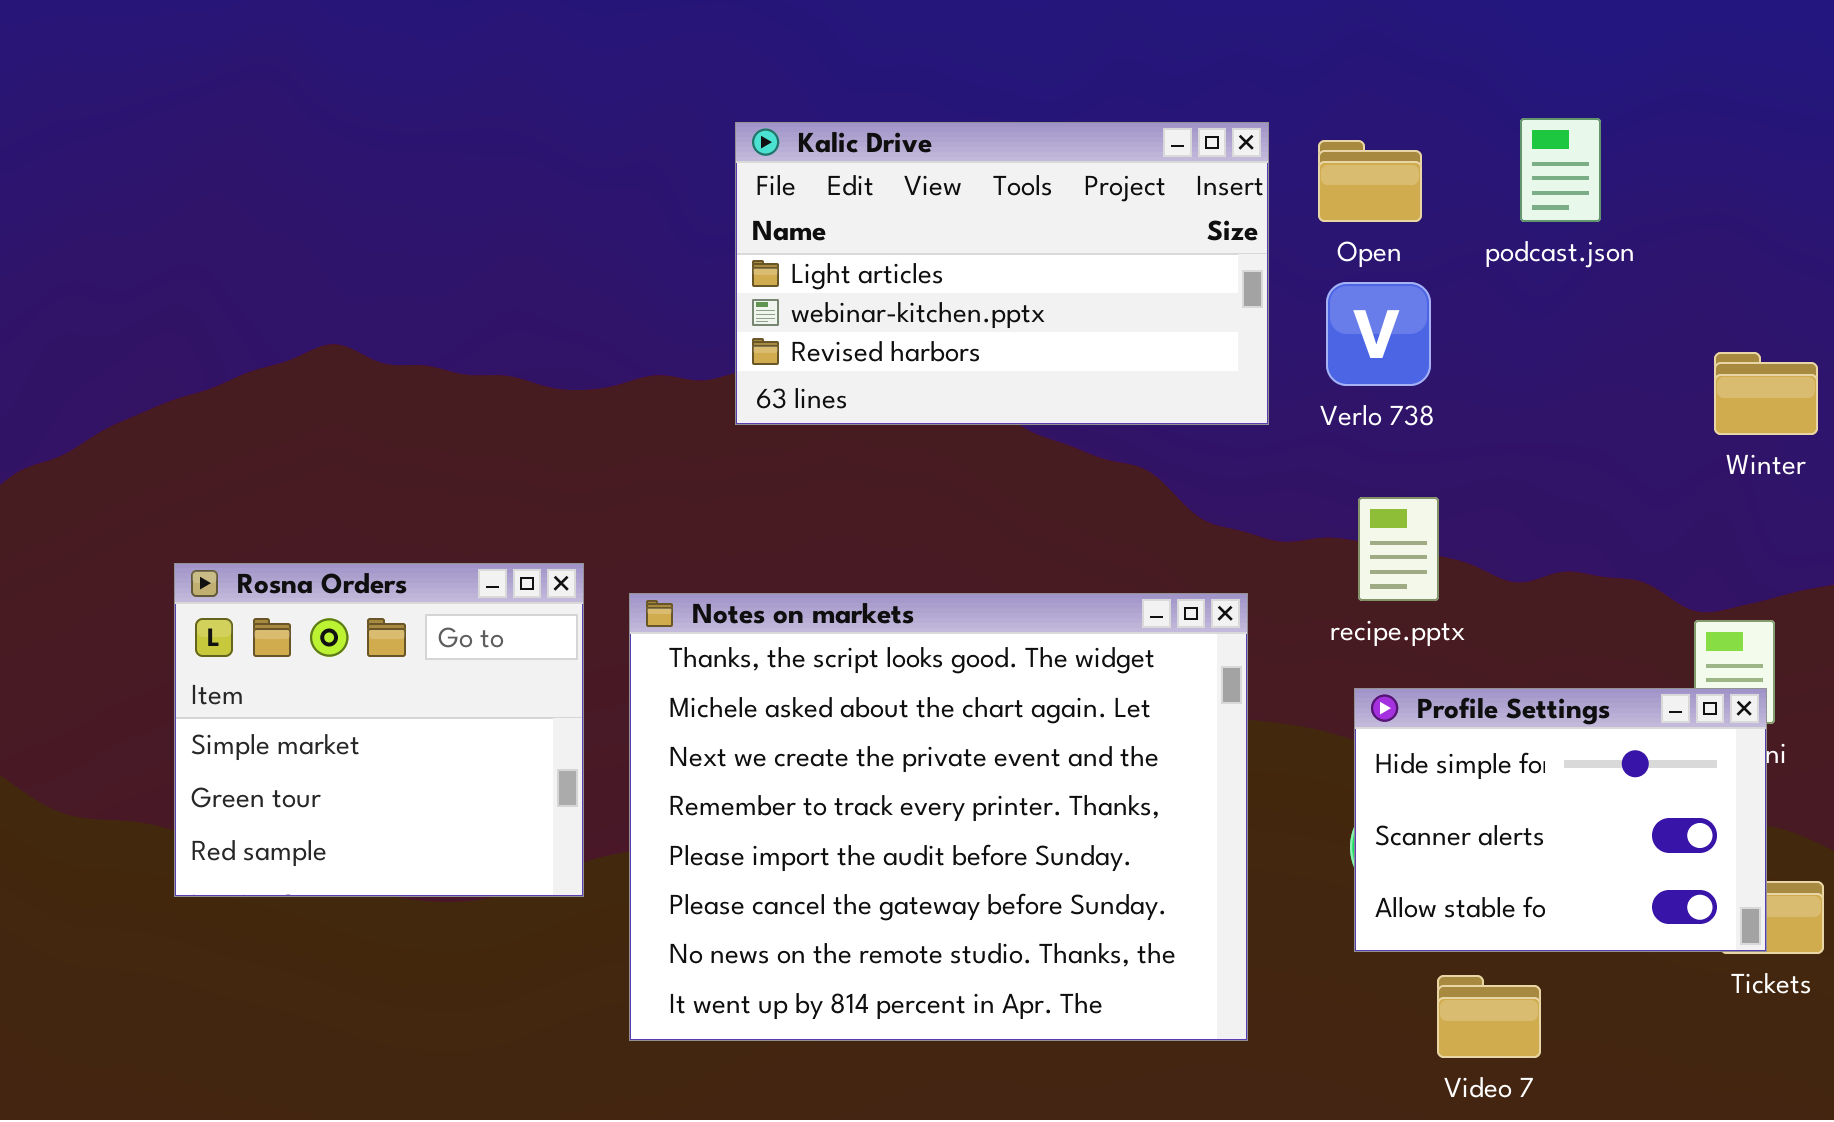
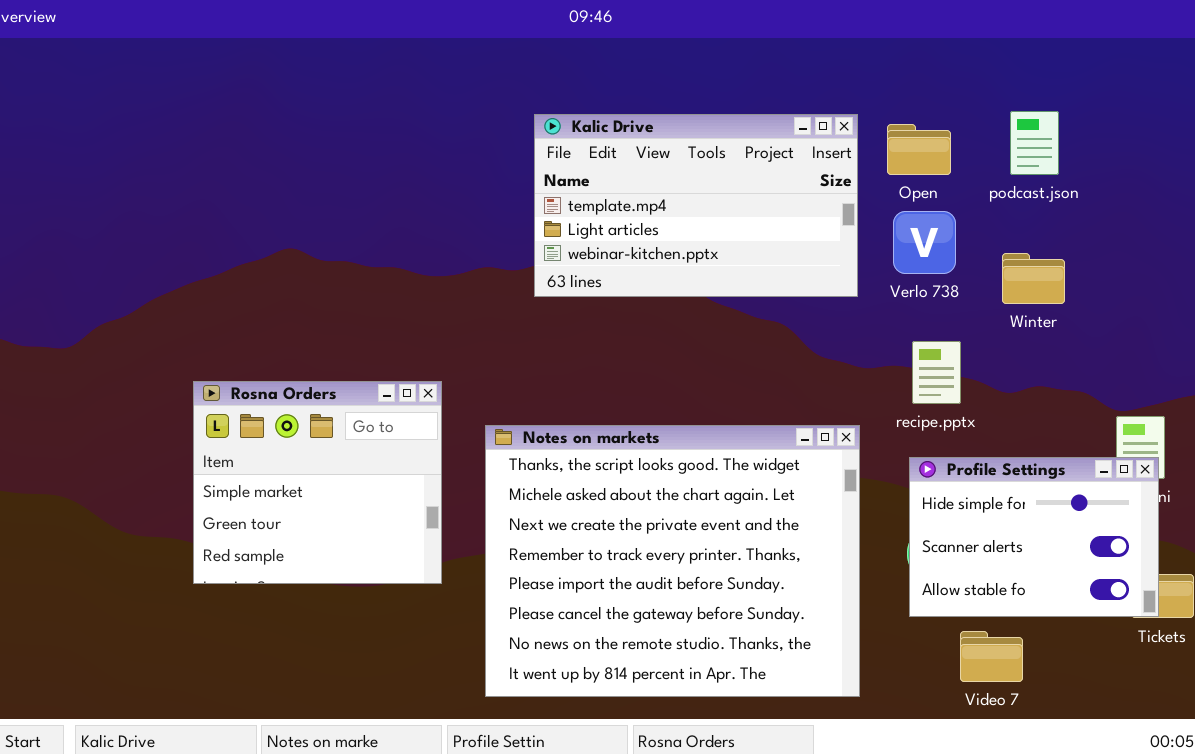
Kalic Drive: [735,122,1269,425] -> [534,114,858,297], scrolled up 1 row
Winter: [1714,352,1818,435] -> [1002,253,1065,304], moved
Notes on markets: [629,593,1248,1041] -> [485,425,860,697], moved

